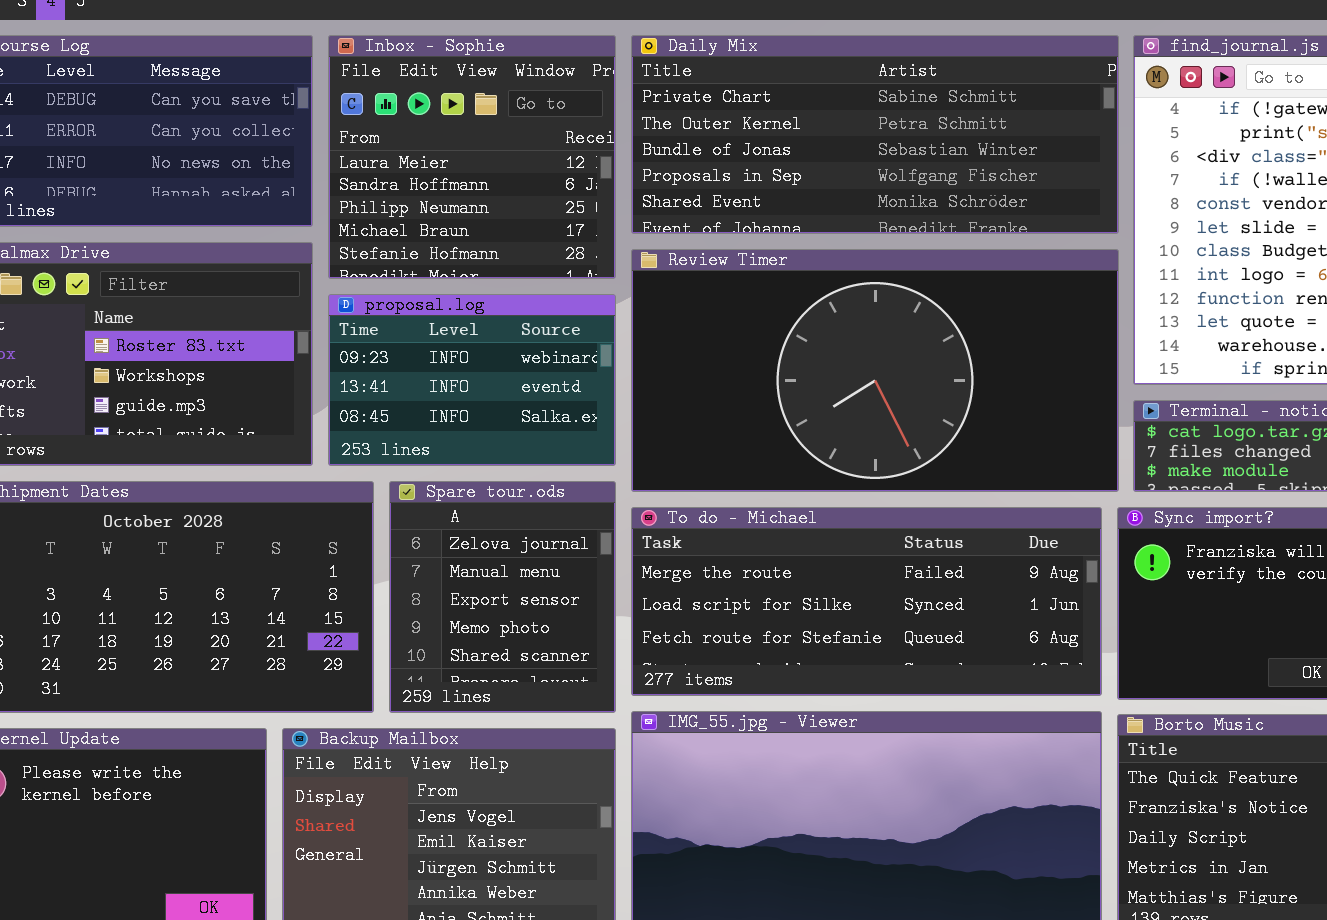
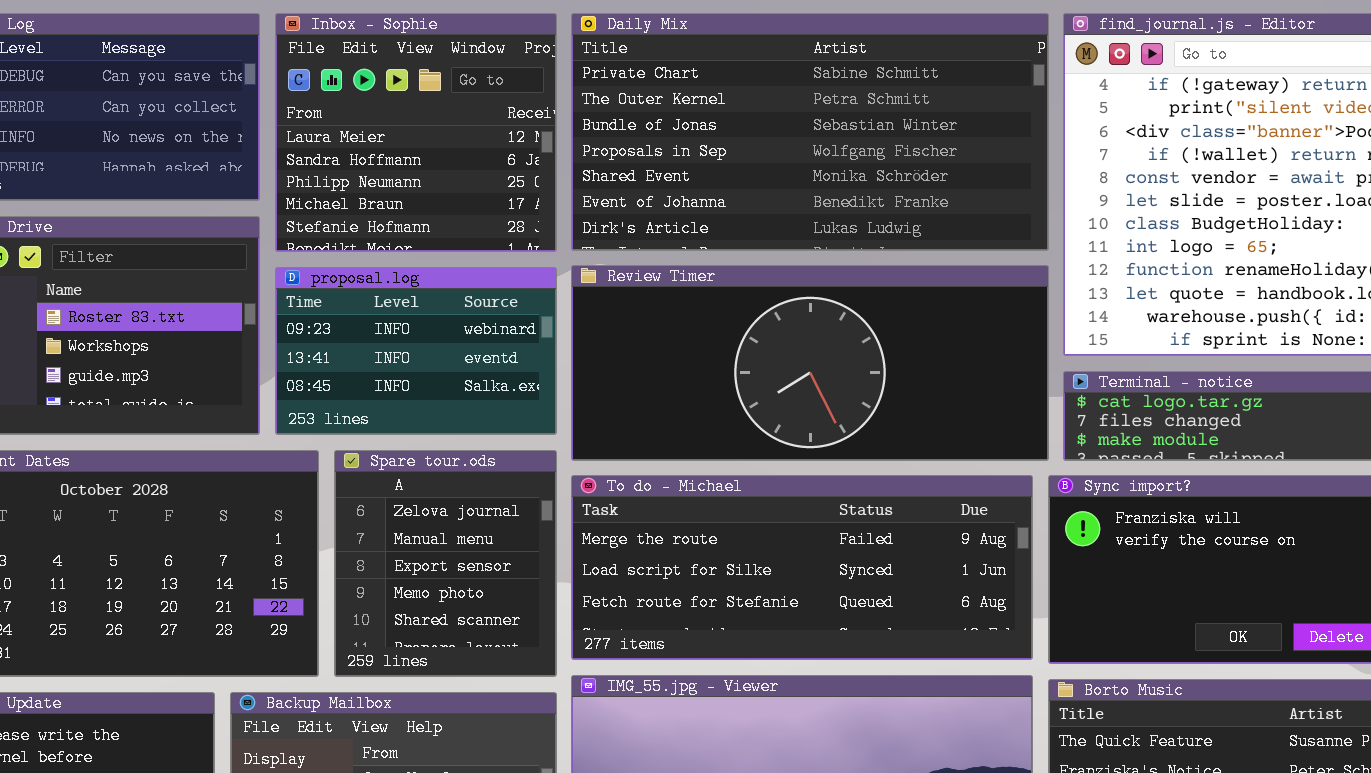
Daily Mix: [631,35,1119,234] -> [571,13,1049,251], resized
Review Timer: [631,249,1119,492] -> [571,265,1049,461], resized

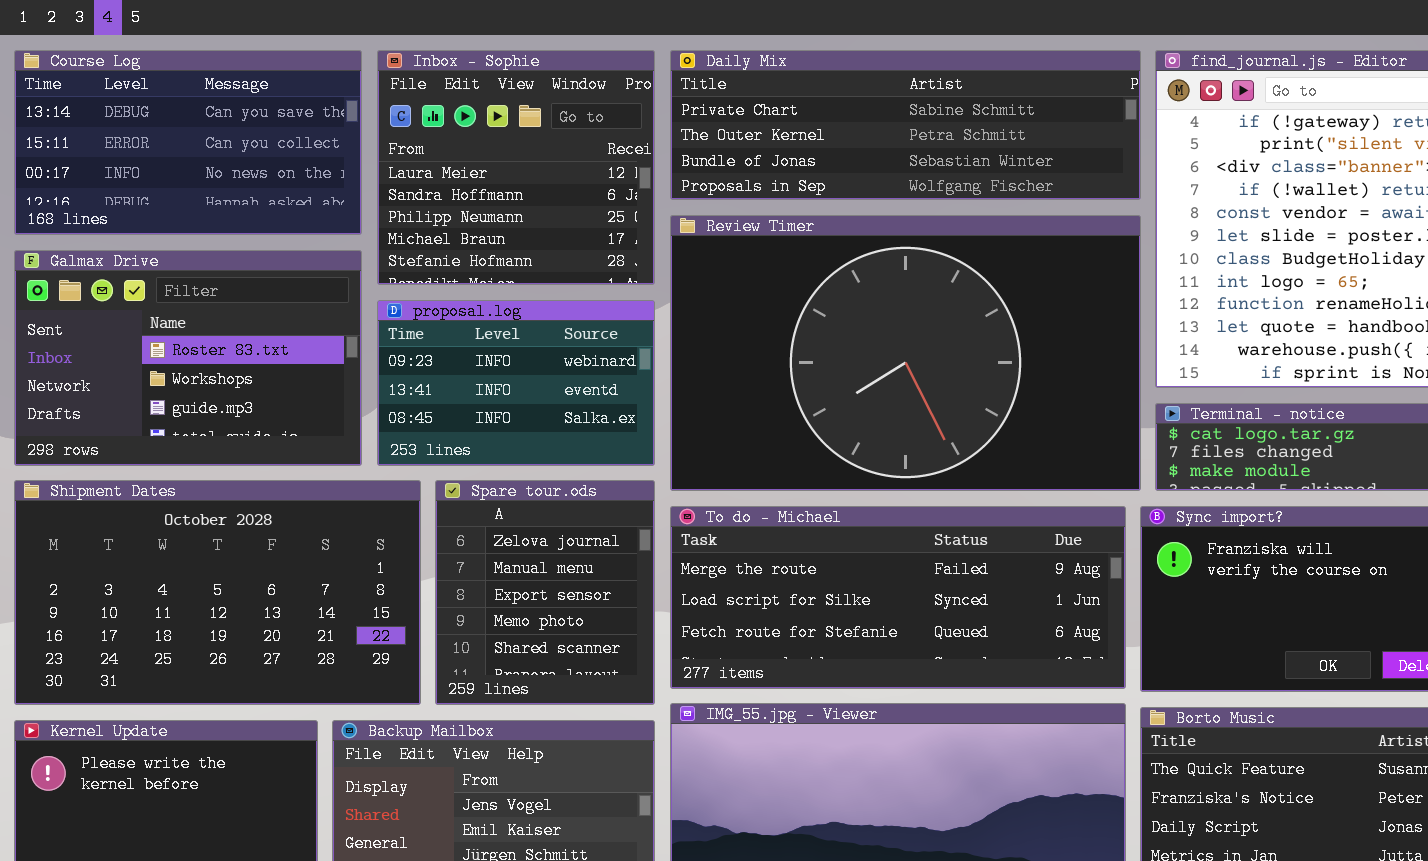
Daily Mix: [571,13,1049,251] -> [670,50,1141,200], resized
Review Timer: [571,265,1049,461] -> [670,215,1141,491], resized

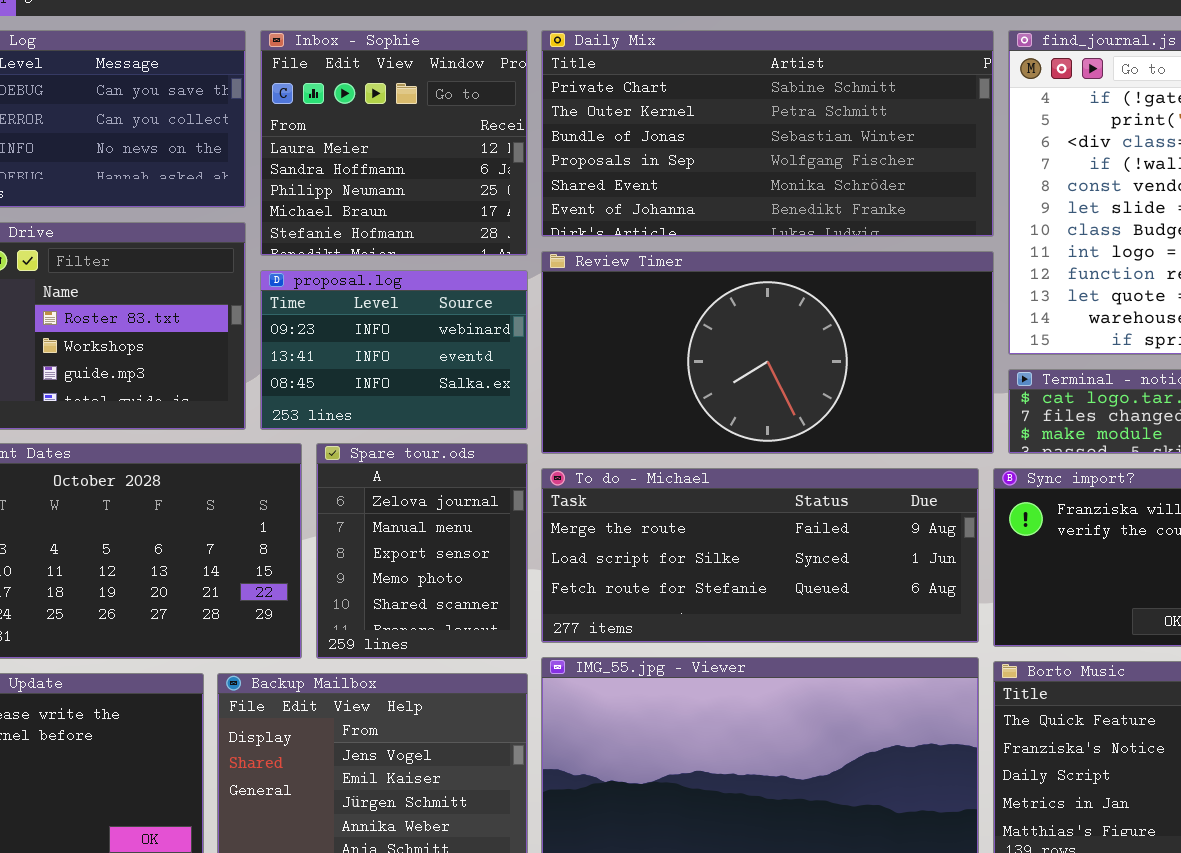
Daily Mix: [670,50,1141,200] -> [541,30,994,237], resized
Review Timer: [670,215,1141,491] -> [541,251,994,454], resized

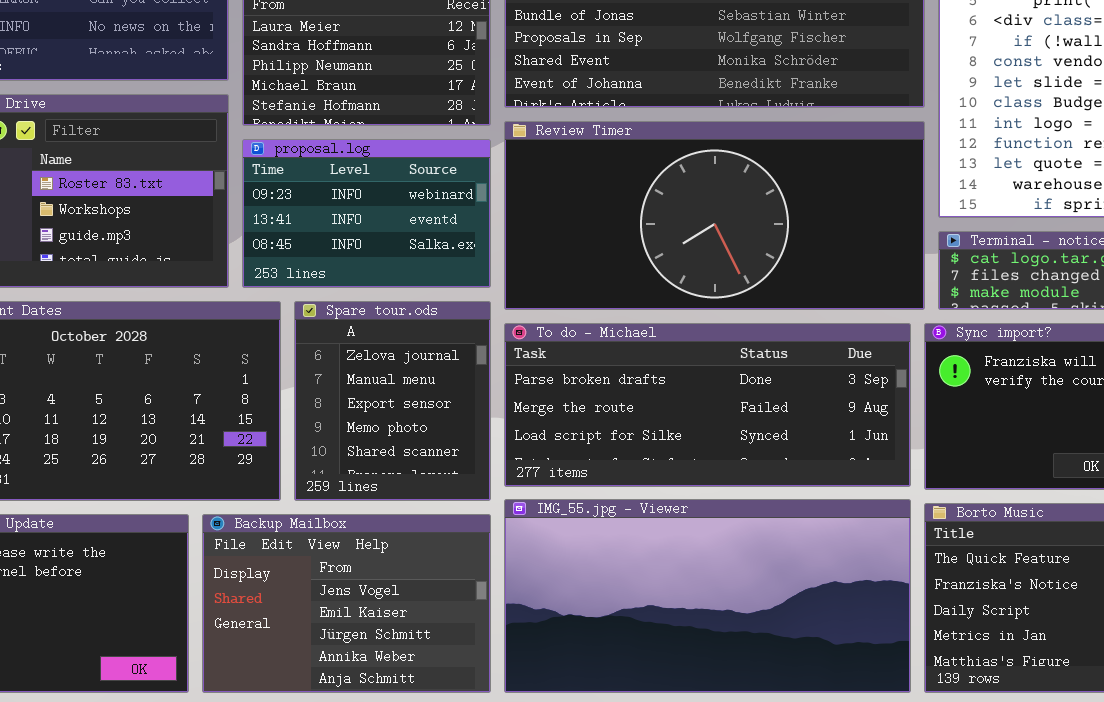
To do - Michael: [541,468,979,643] -> [504,323,911,487], scrolled up 1 row

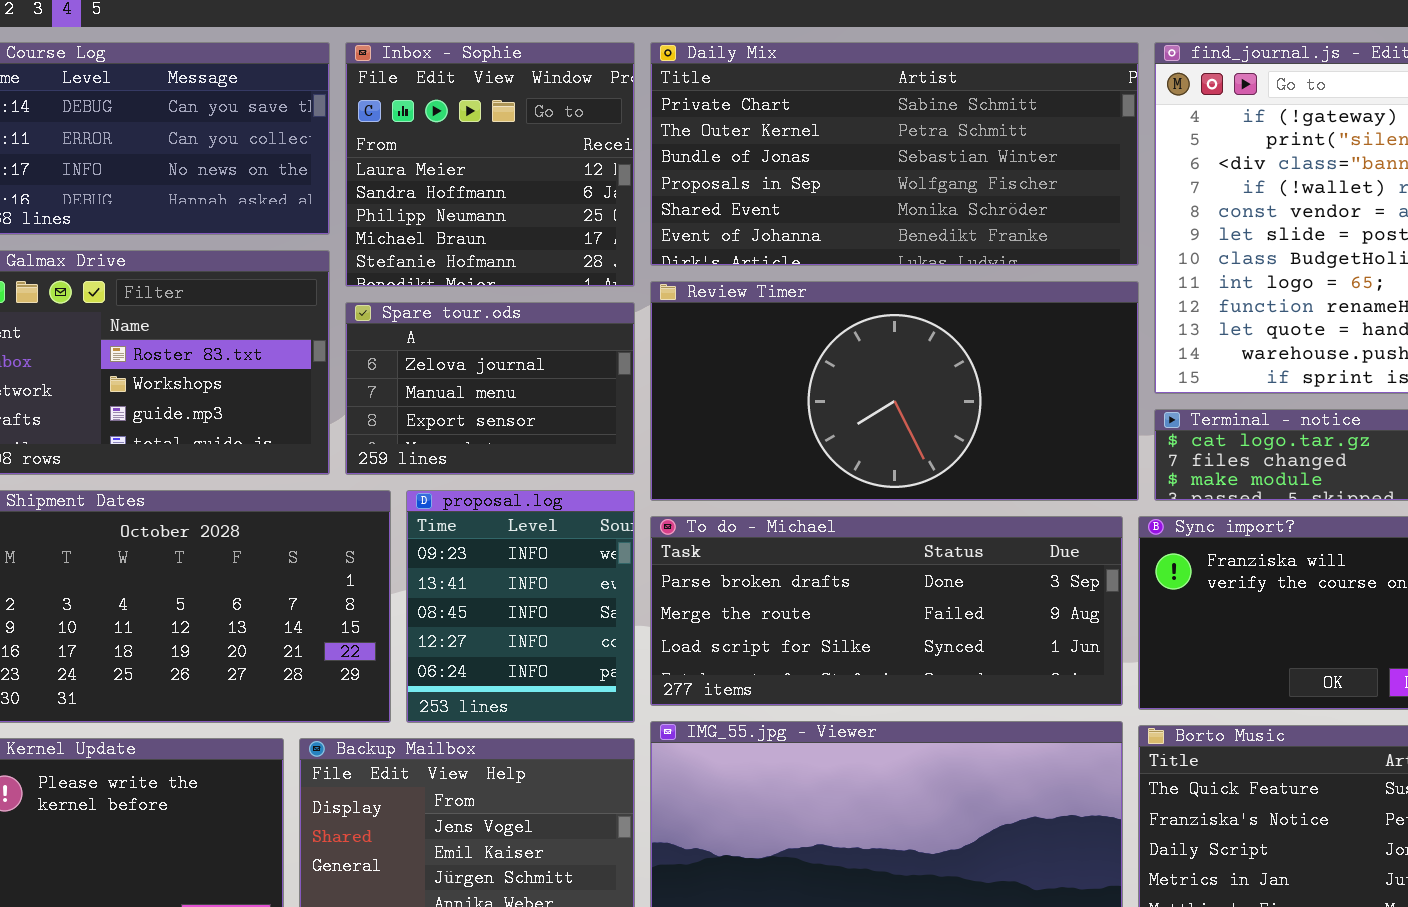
proposal.log: [242,139,491,288] -> [406,490,635,723], moved, resized
Spare tour.ods: [294,301,491,501] -> [345,302,635,475], moved, resized

